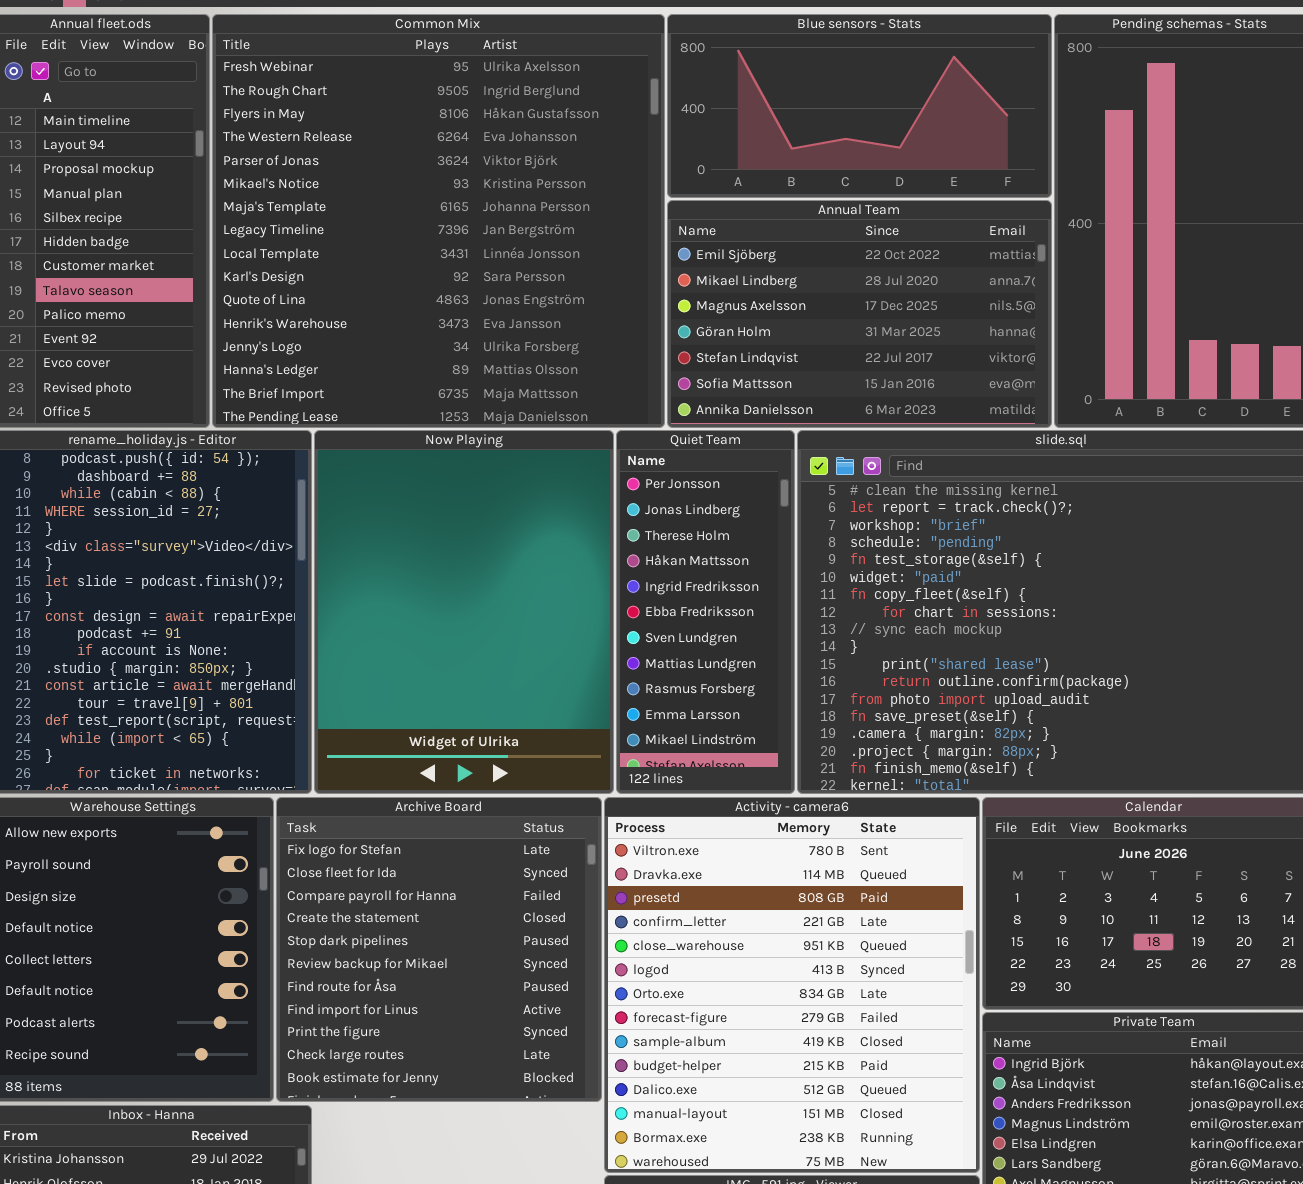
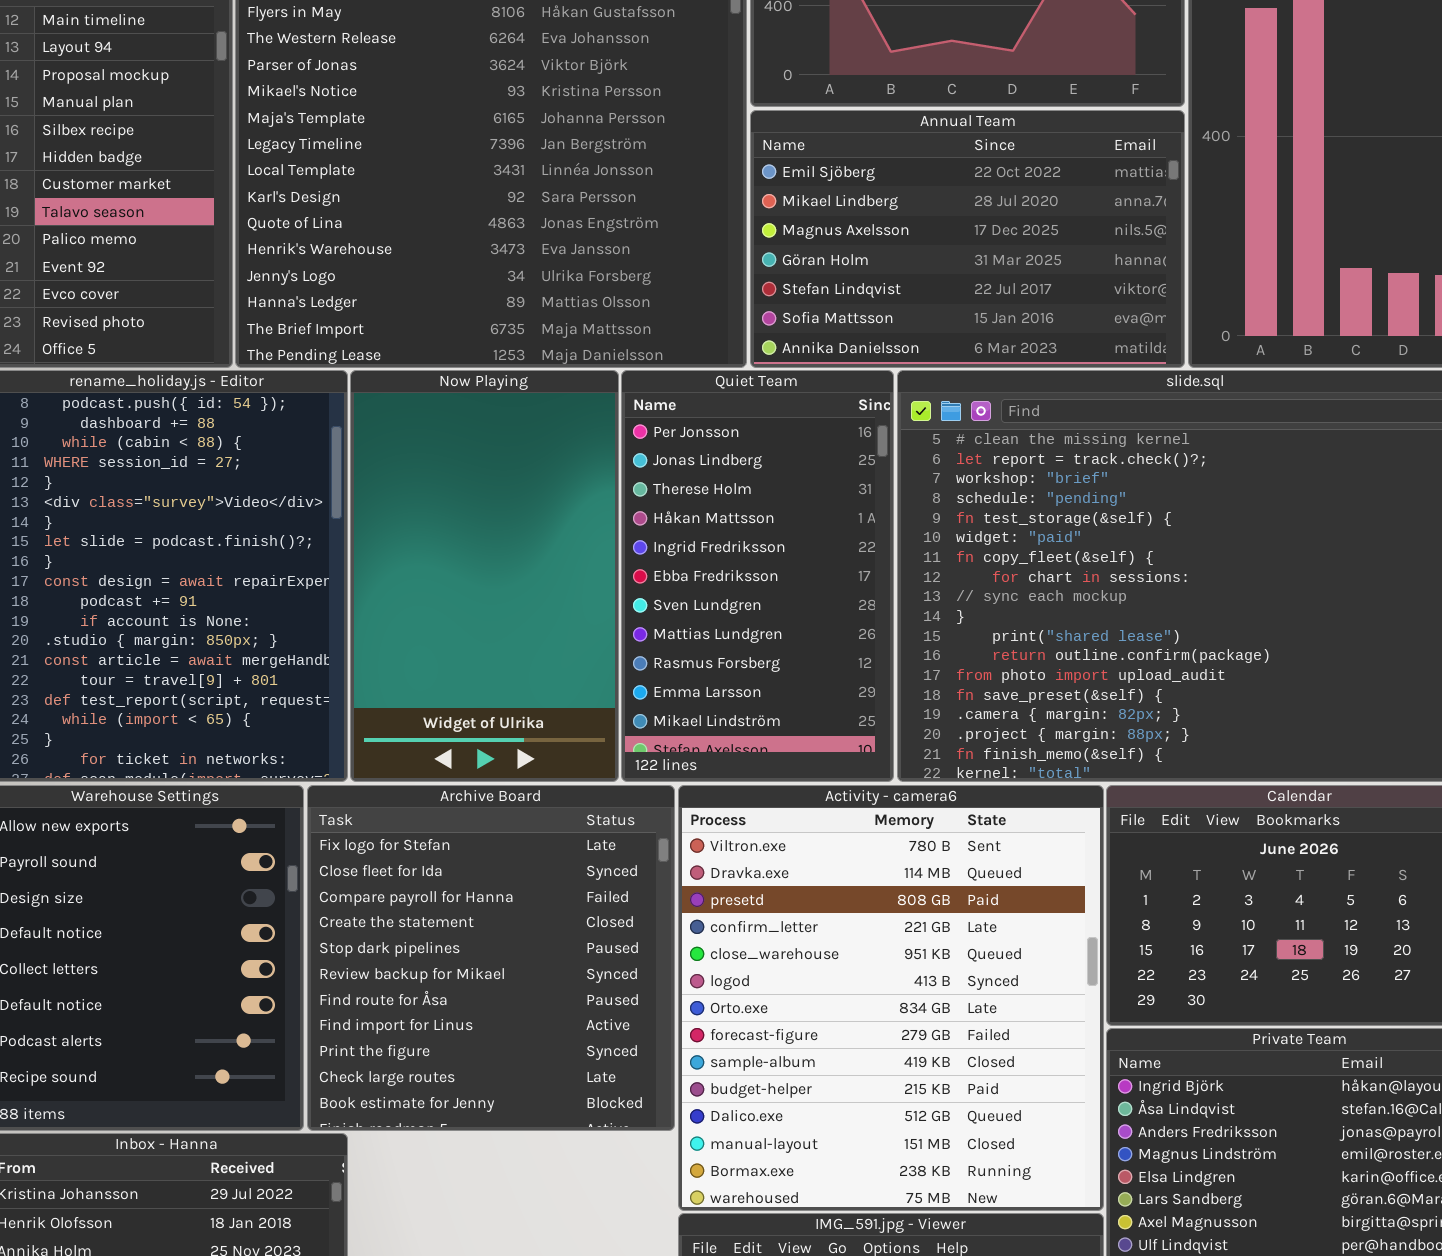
Now Playing: [314,430,614,794] -> [350,370,619,782], resized
Quiet Team: [616,430,795,794] -> [621,370,894,782], resized

